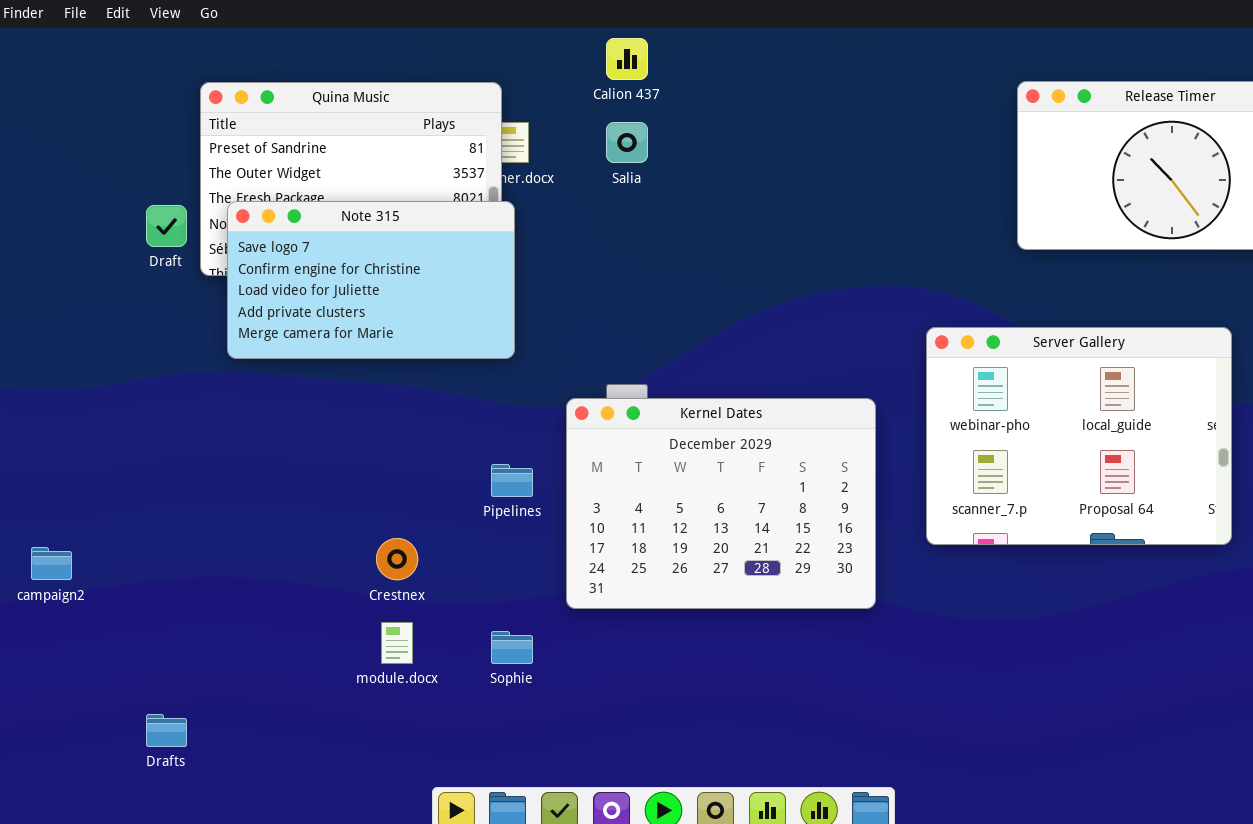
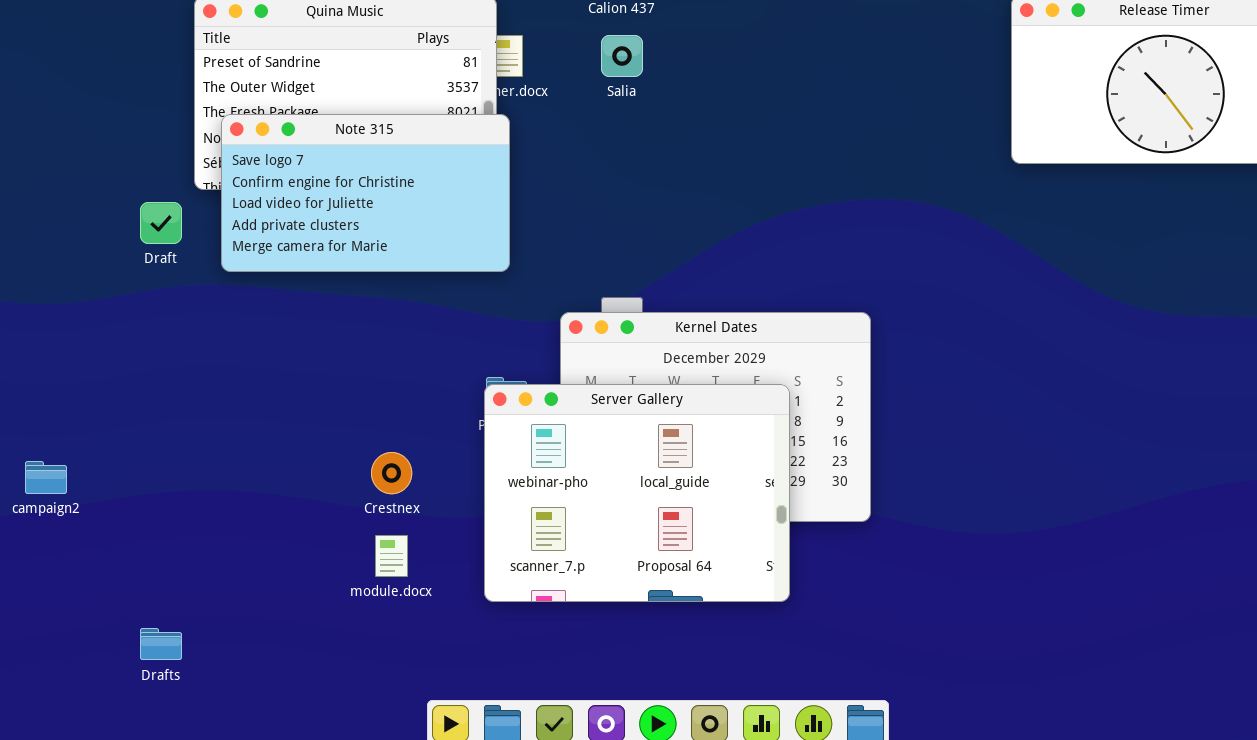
Draft: [146,205,187,247] -> [140,202,182,244], moved
Server Gallery: [926,327,1232,545] -> [484,384,790,602], moved

